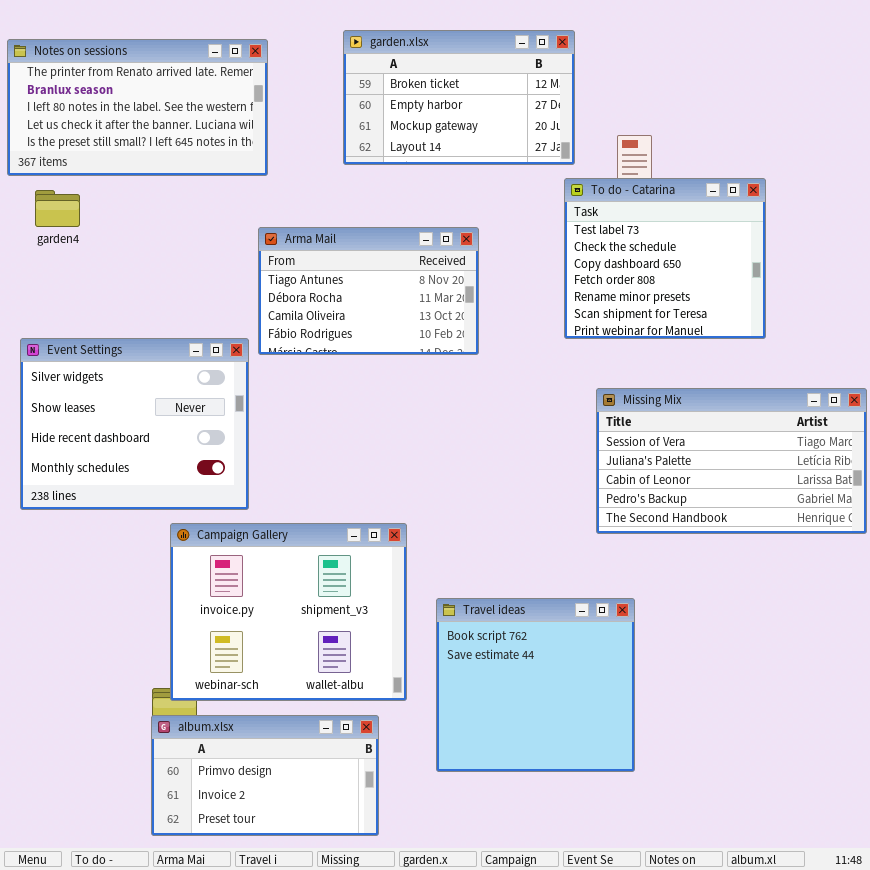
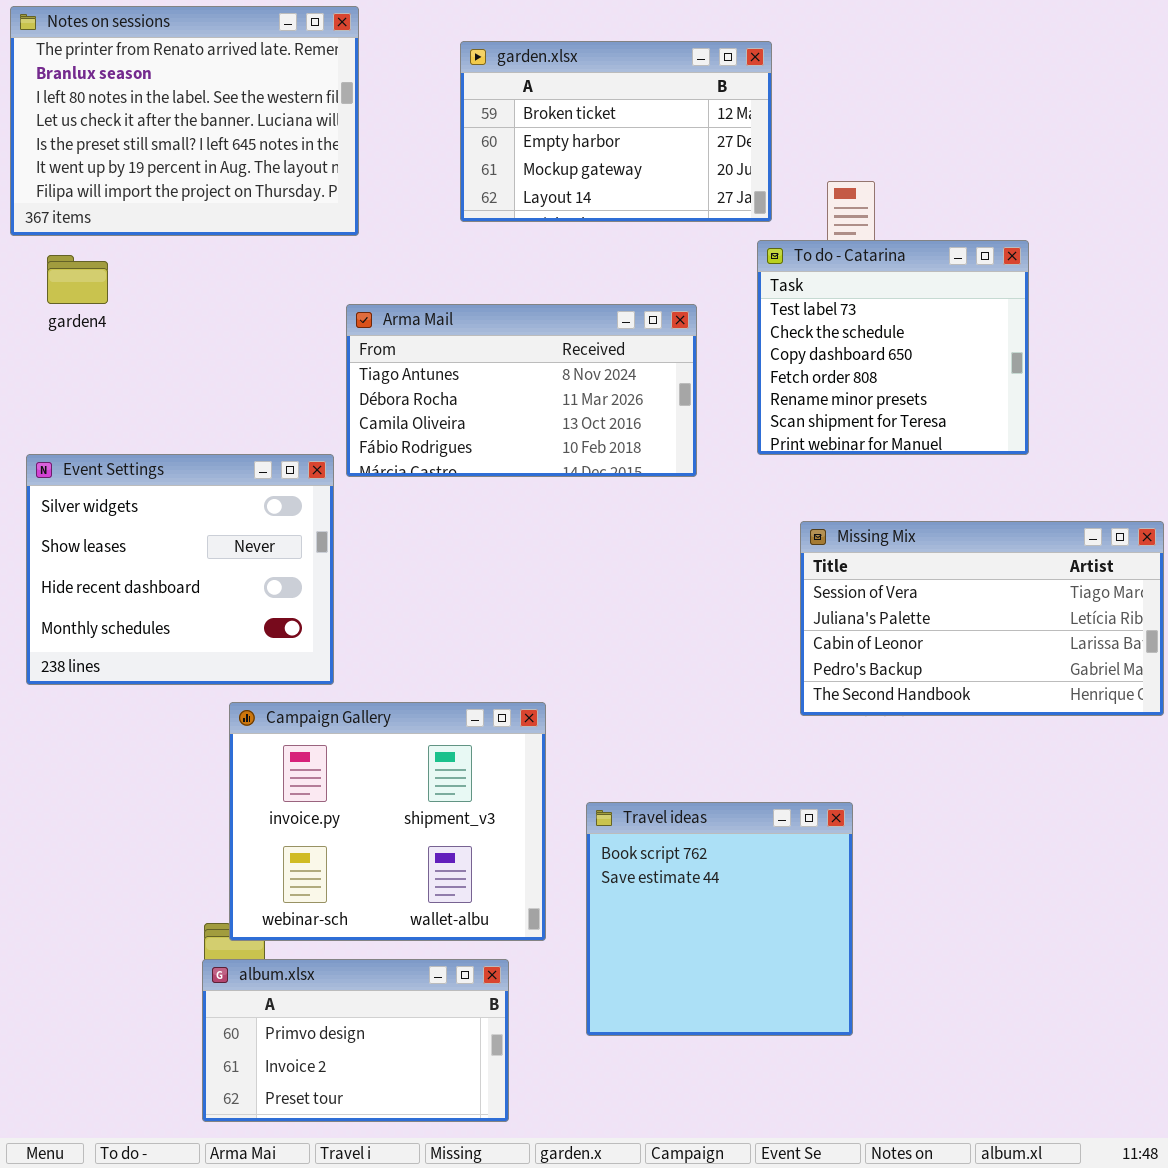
Notes on sessions: [7,39,268,176] -> [10,6,359,236], resized
Arma Mail: [258,227,479,355] -> [346,304,697,477], resized

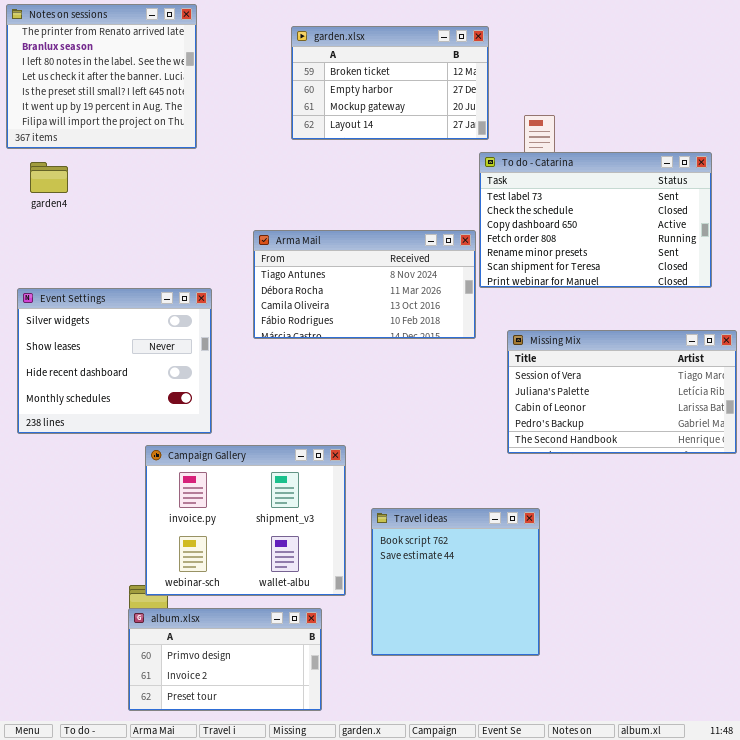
Notes on sessions: [10,6,359,236] -> [6,4,197,149], resized
To do - Catarina: [757,240,1029,455] -> [479,152,712,288], resized
Arma Mail: [346,304,697,477] -> [253,230,476,339], moved

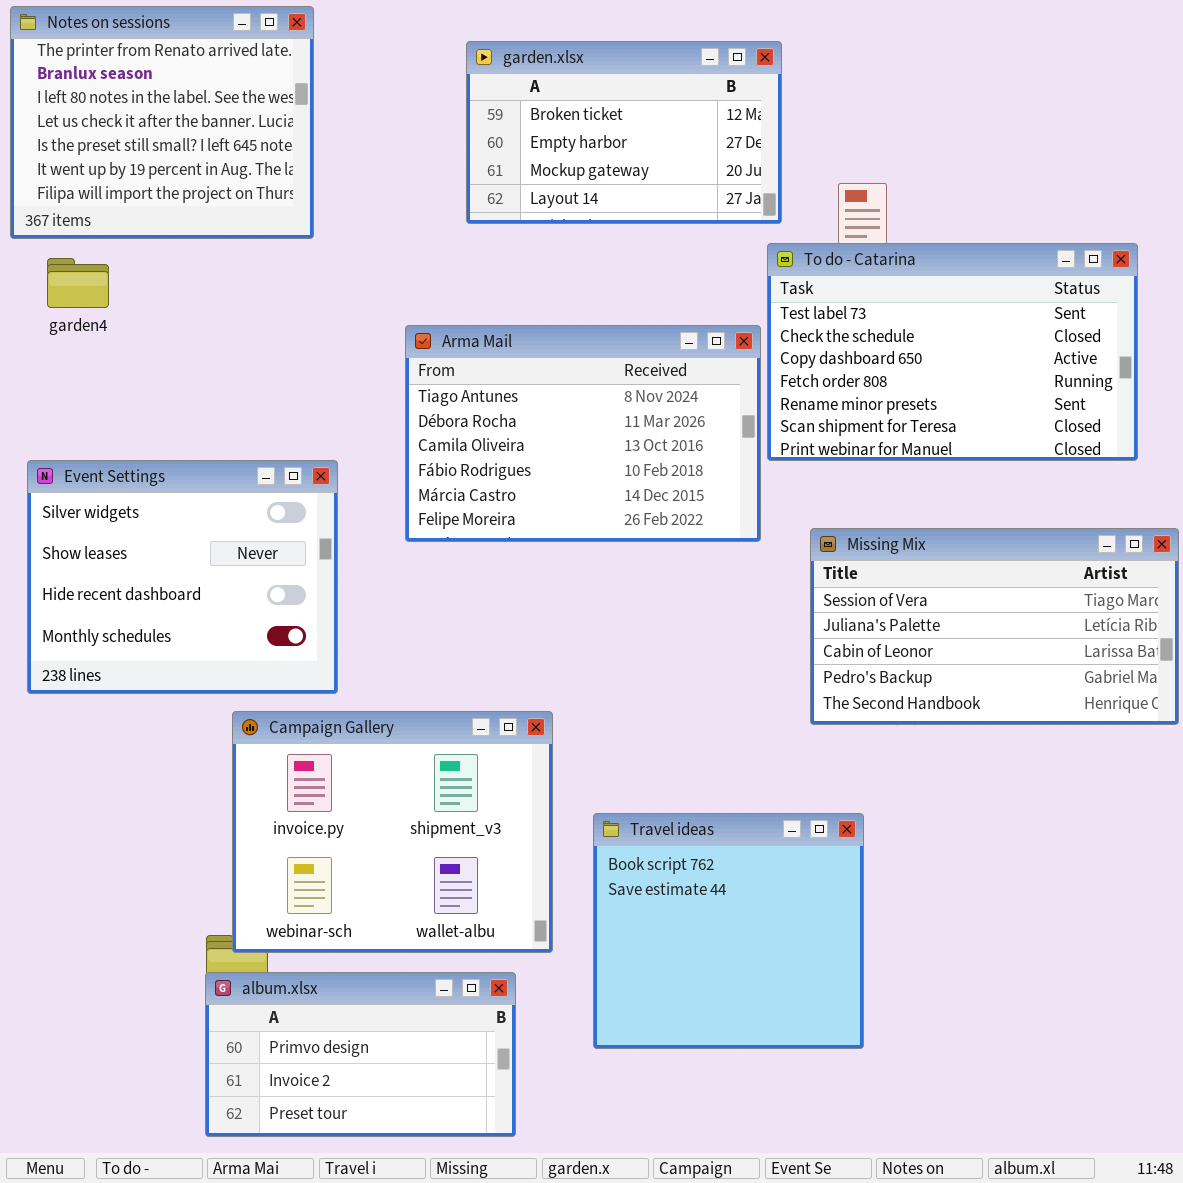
Arma Mail: [253,230,476,339] -> [405,325,761,542], resized

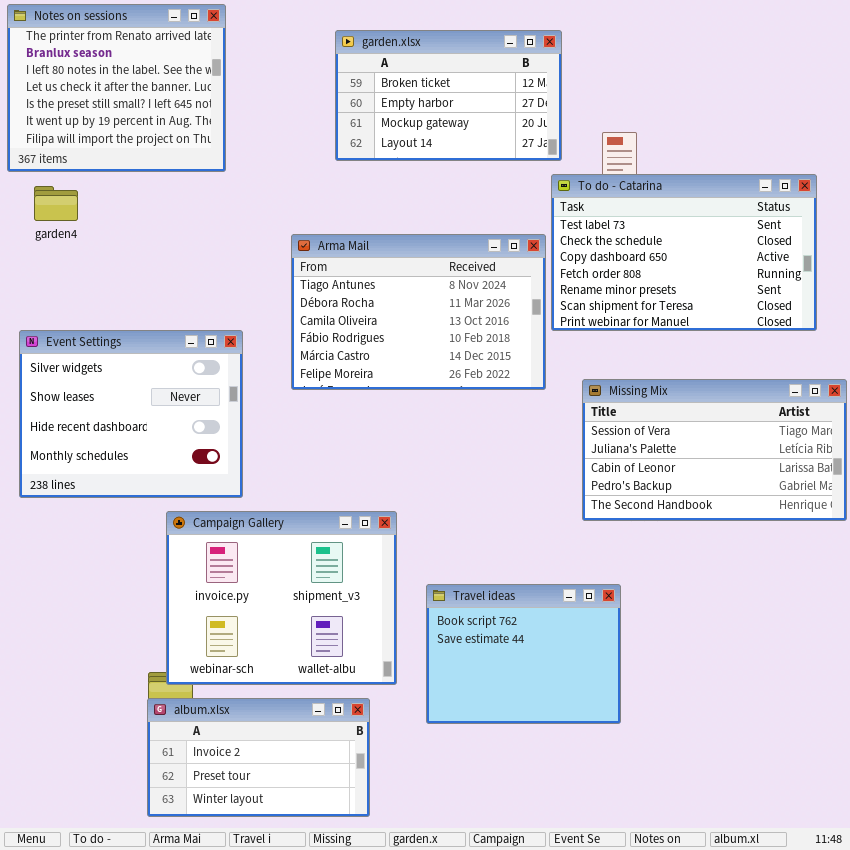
Travel ideas: [593,813,864,1049] -> [426,584,621,724], resized
album.xlsx: [205,972,516,1137] -> [147,698,370,817], scrolled down 1 row

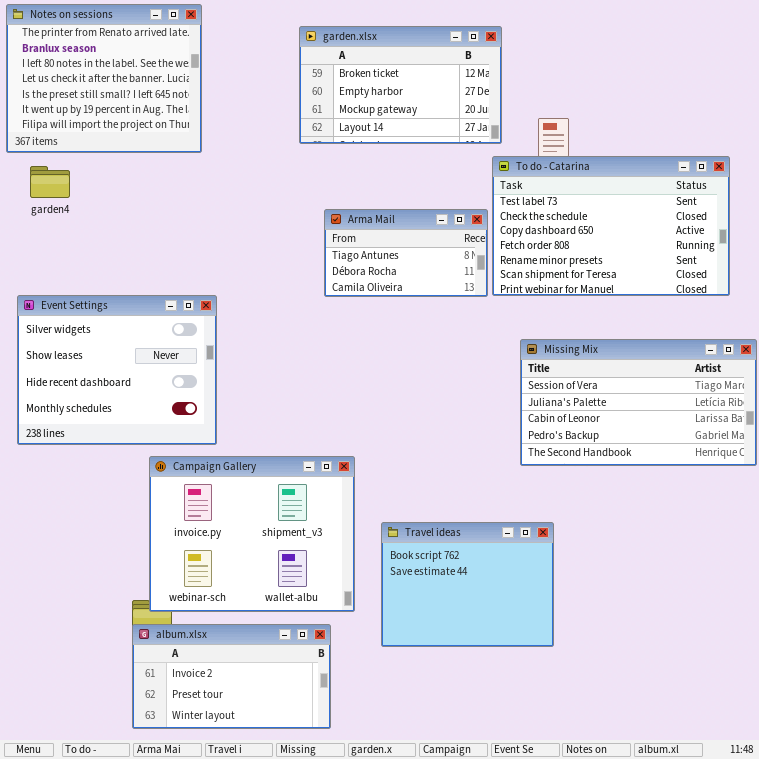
Arma Mail: [291,234,546,390] -> [324,209,488,297], resized

